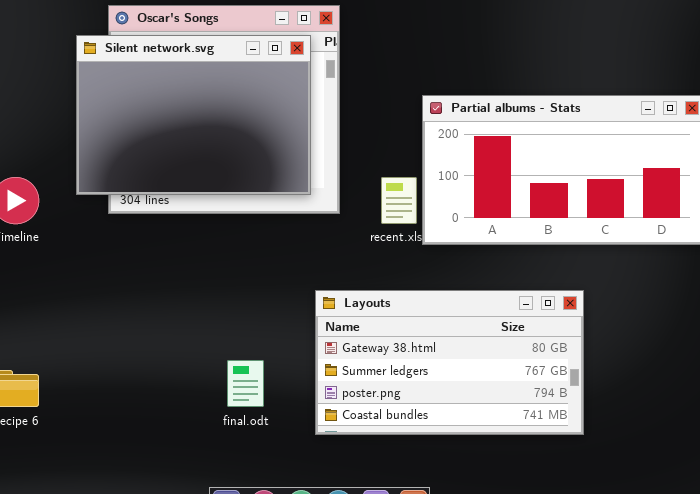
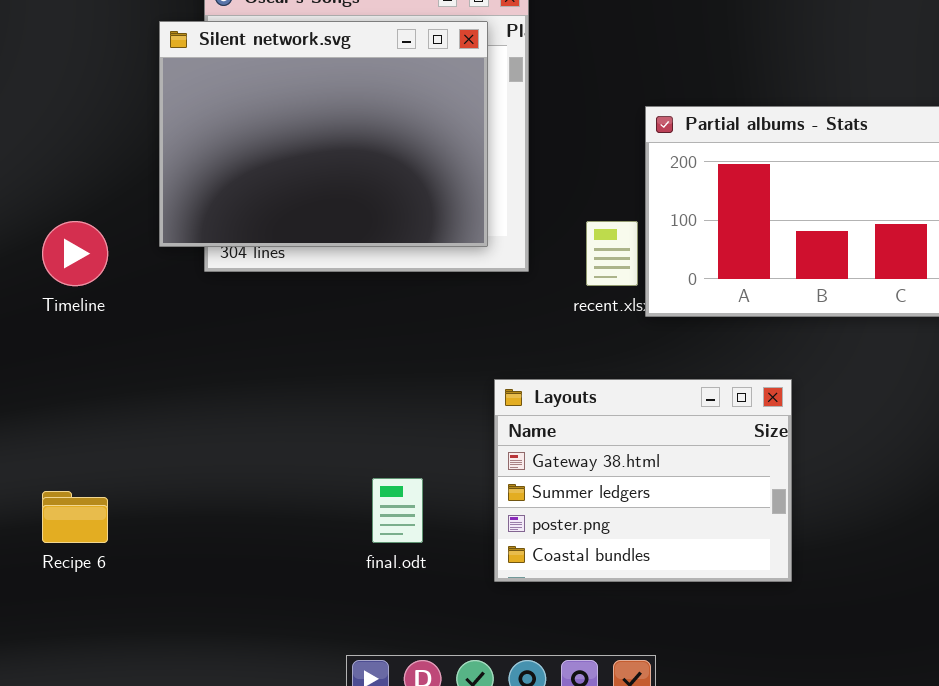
Layouts: [315,290,584,435] -> [494,379,792,582], resized

